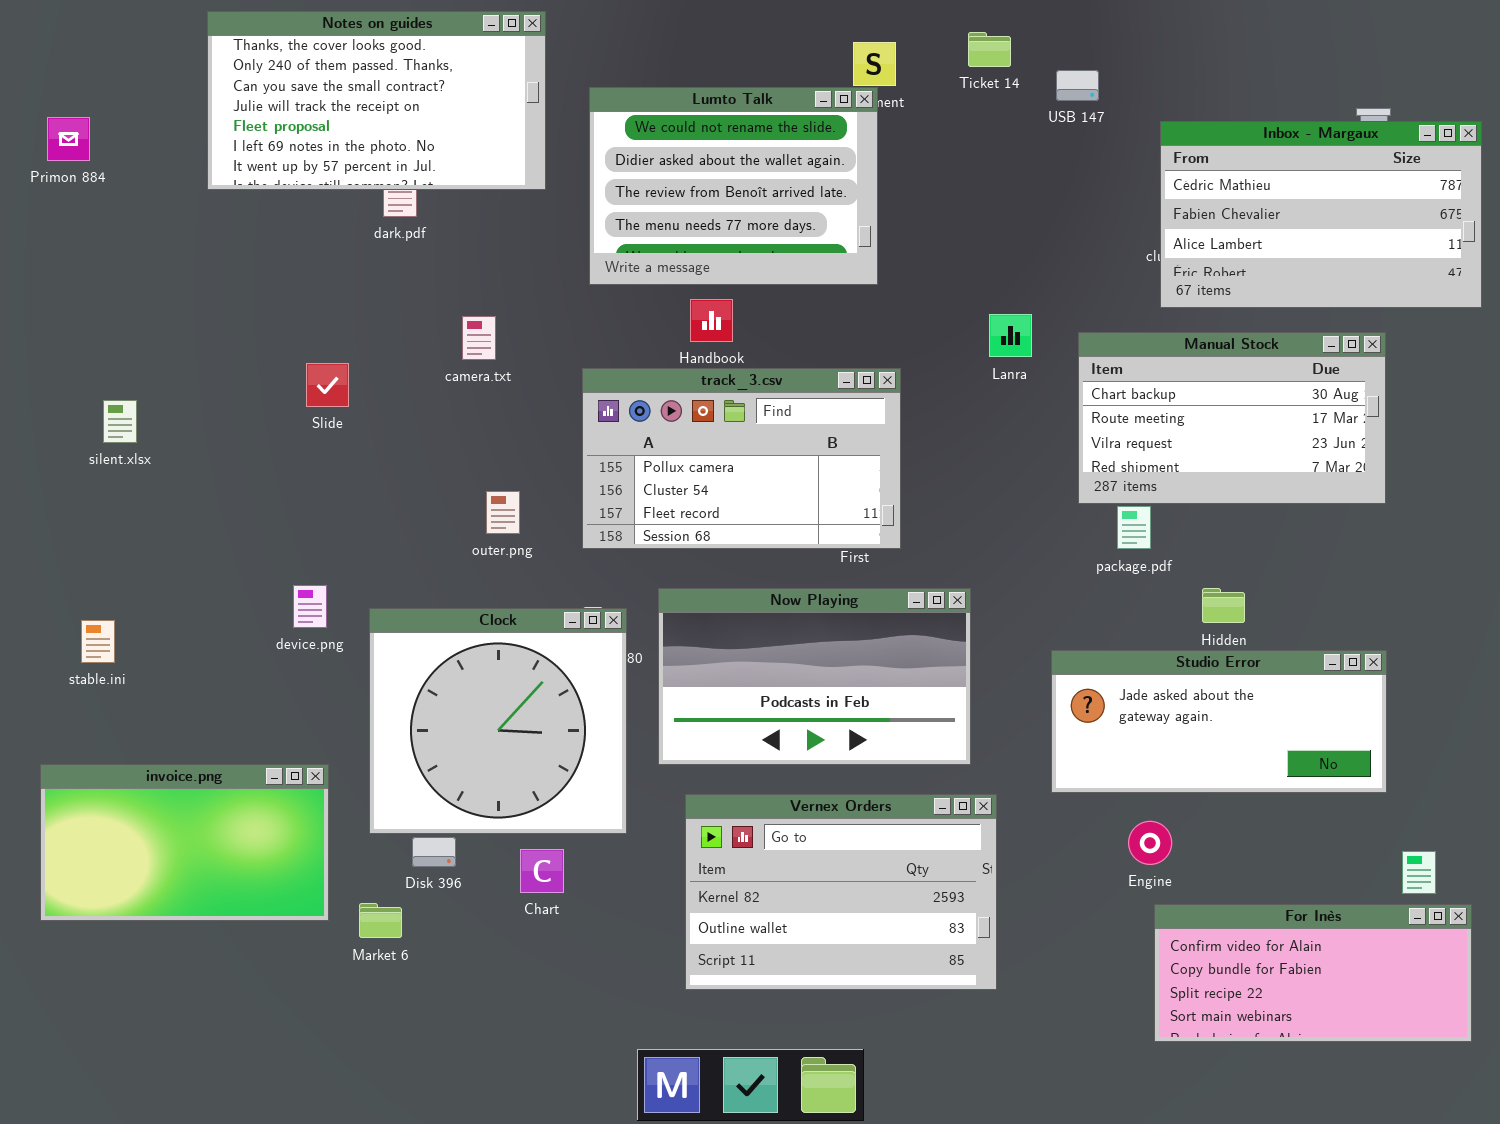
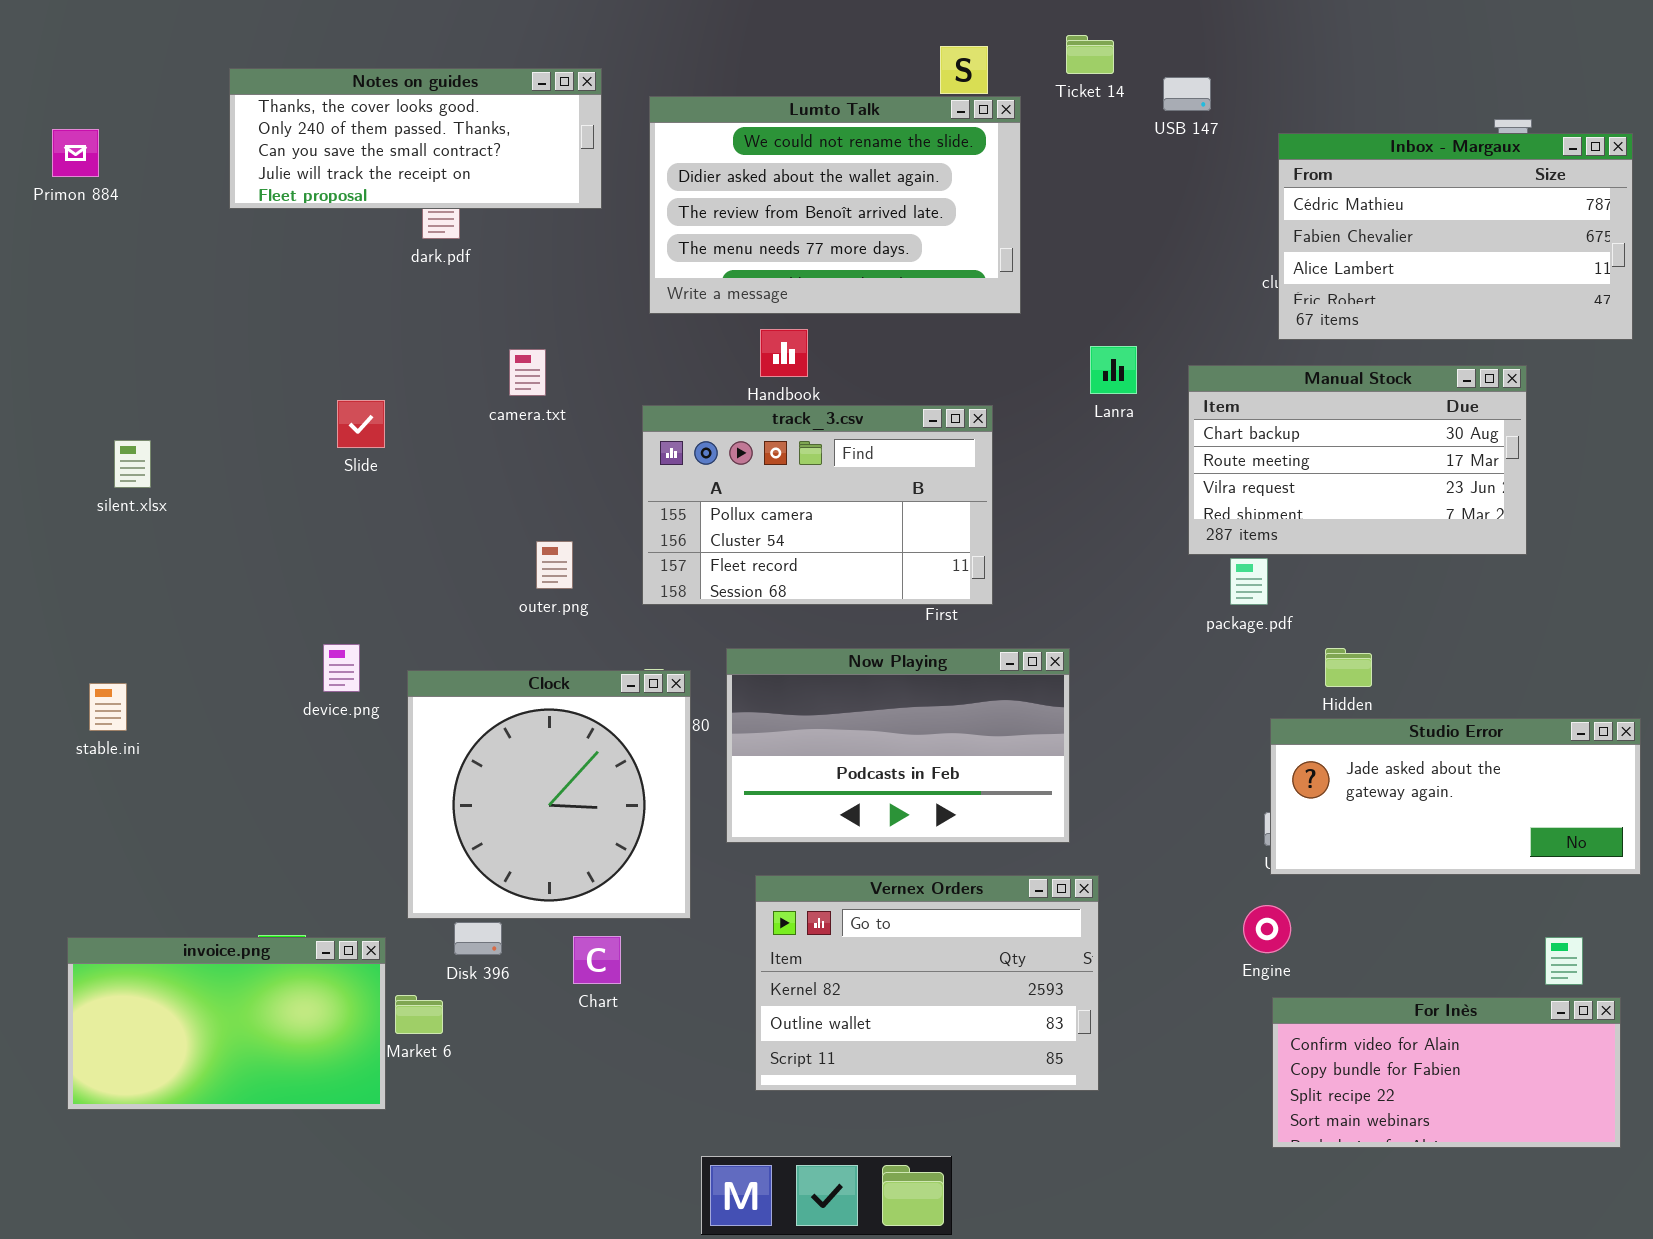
Notes on guides: [207,11,546,190] -> [229,68,602,209], resized
Lumto Talk: [589,87,878,285] -> [649,96,1021,314], resized
Studio Error: [1051,650,1387,793] -> [1270,718,1641,875], moved
invoice.png: [40,764,329,921] -> [67,937,386,1110], moved

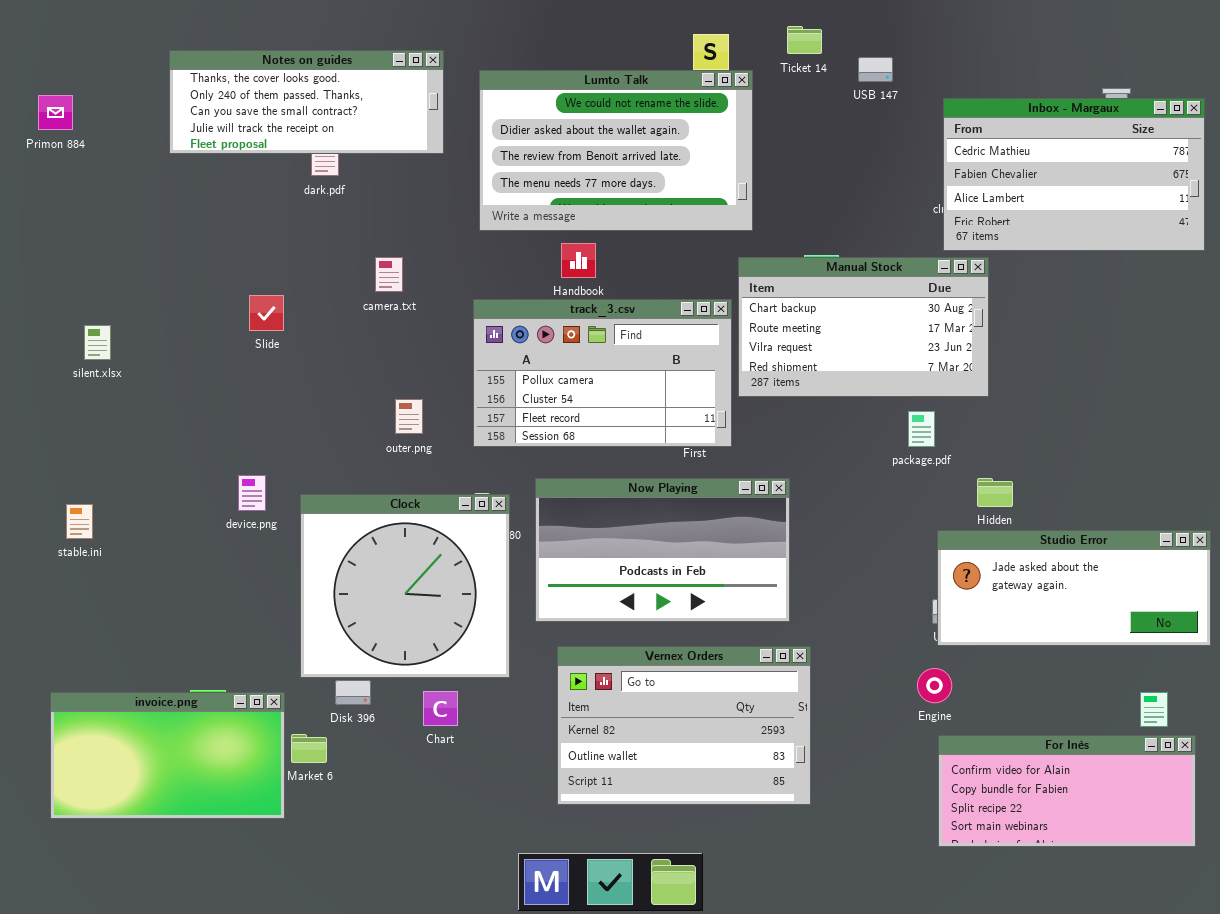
Manual Stock: [1188,365,1527,555] -> [738,257,989,397], moved

